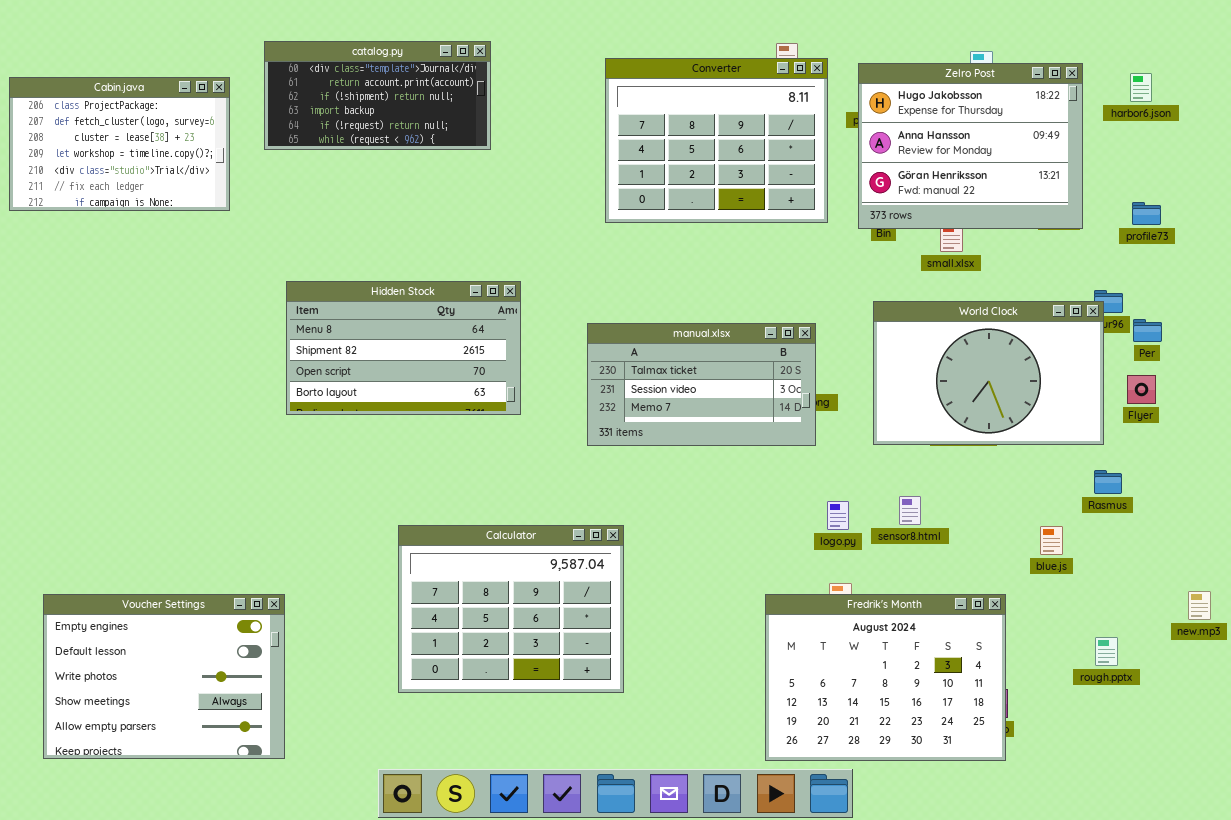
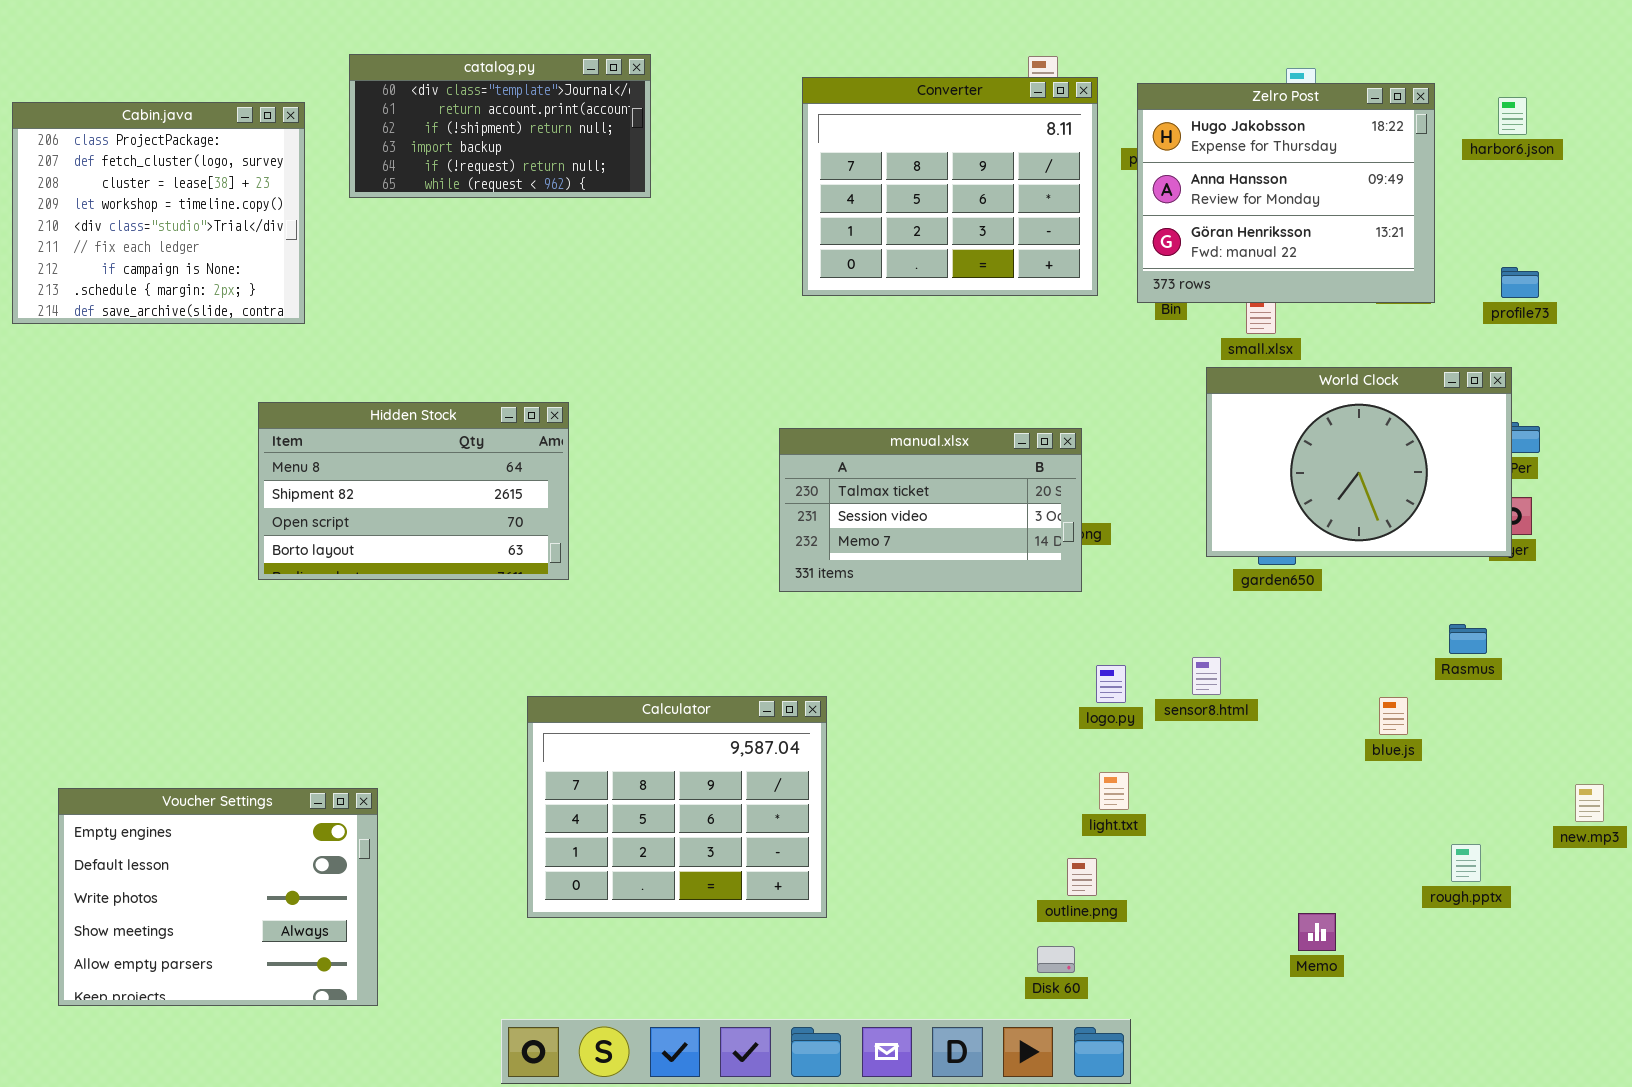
Cabin.java: [9,77,230,211] -> [12,102,305,324], resized
Hidden Stock: [286,281,521,415] -> [258,402,569,580], moved
World Clock: [873,301,1104,445] -> [1206,367,1512,557], moved
Fredrik's Month: [765,594,1006,761] -> none, closed

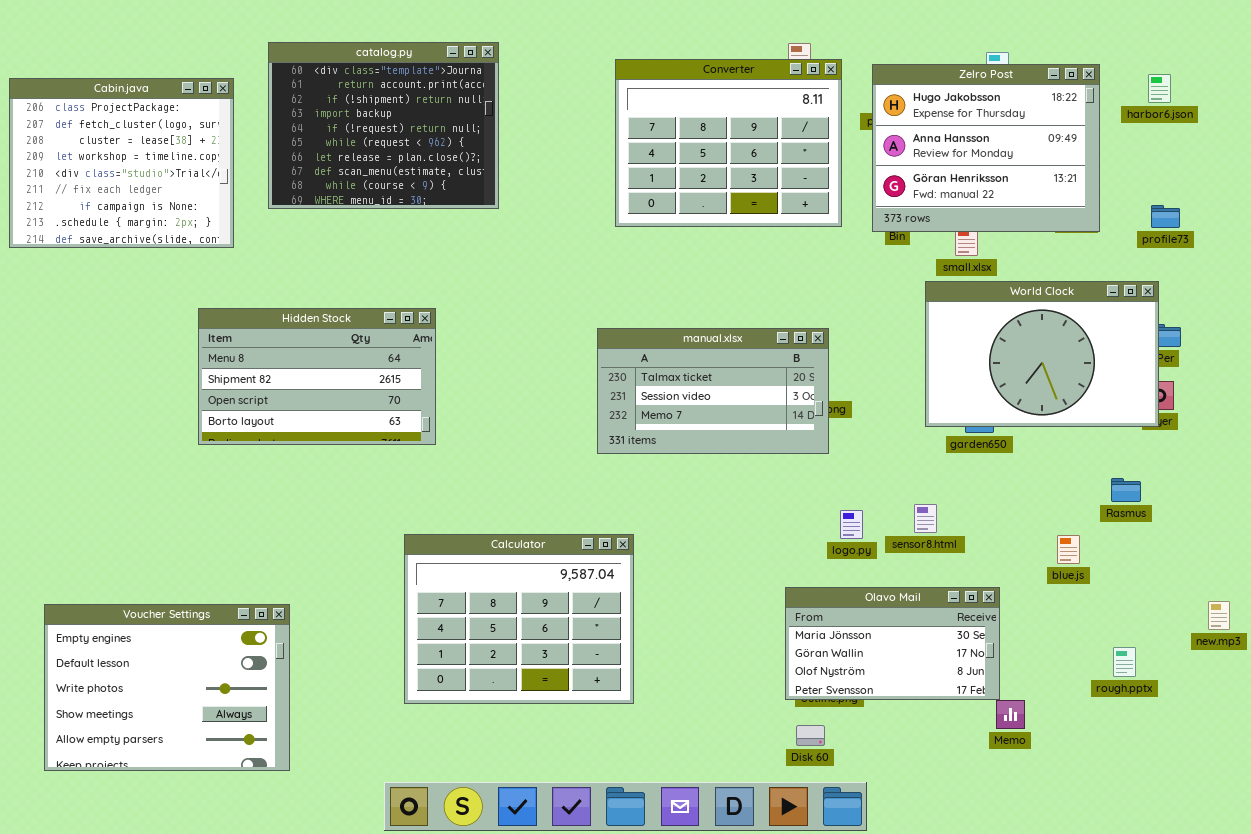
catalog.py: [349,54,651,198] -> [268,42,499,209], resized
Olavo Mail: none -> [785,587,1000,700], opened

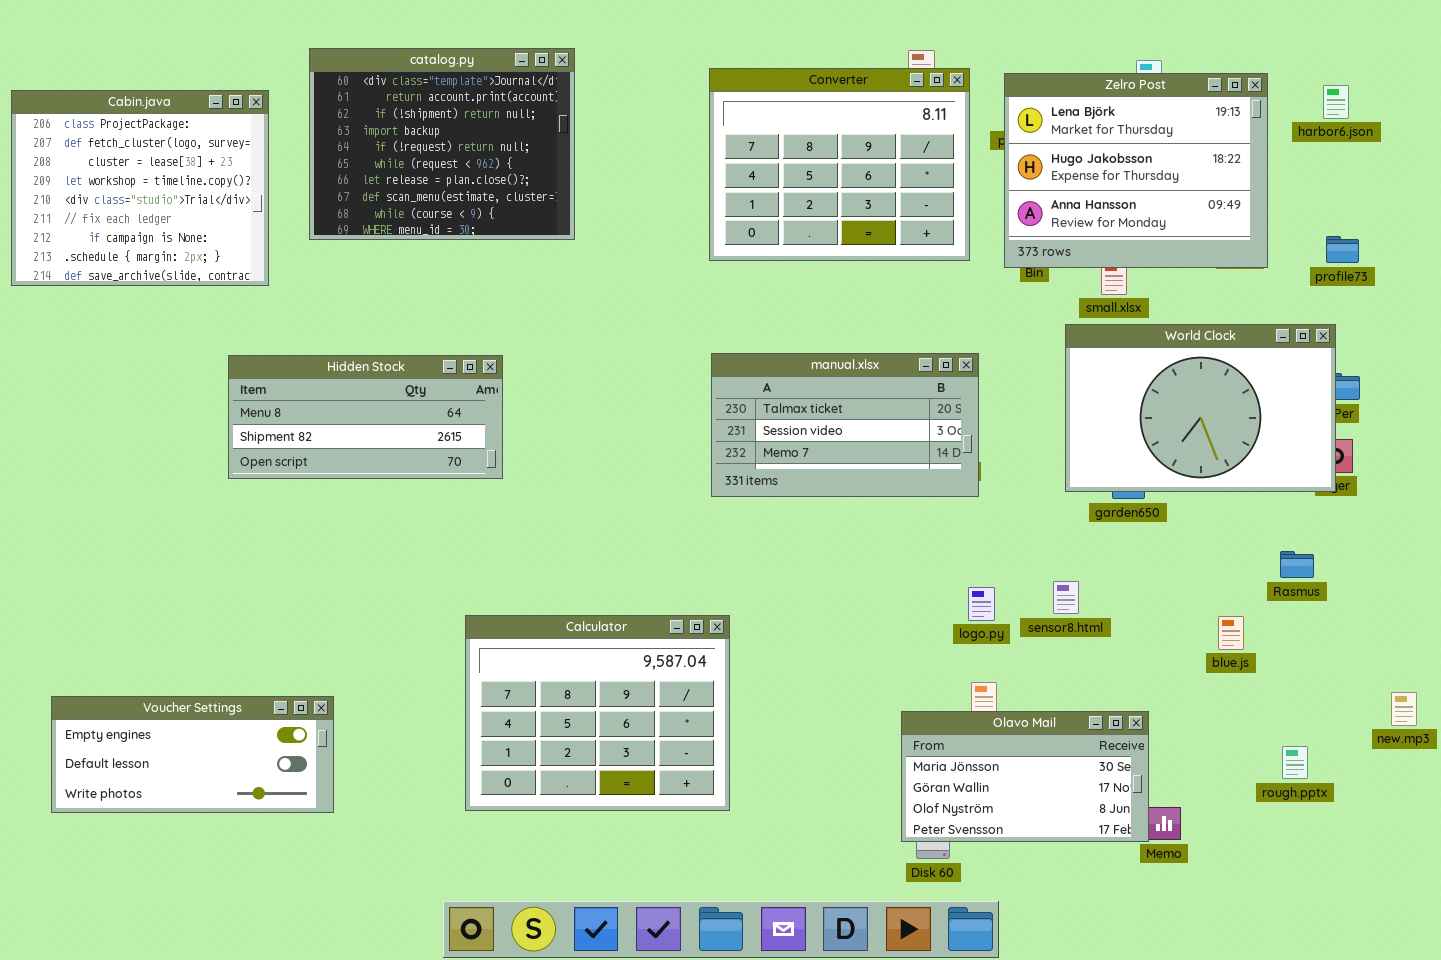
Zelro Post: [872,64,1100,232] -> [1004,73,1268,268], scrolled up 1 row
Hidden Stock: [198,308,436,445] -> [228,355,503,479], resized
manual.xlsx: [597,328,829,454] -> [711,353,979,497], moved
Olavo Mail: [785,587,1000,700] -> [901,711,1149,842], moved
Voucher Settings: [44,604,290,771] -> [51,696,334,813], resized

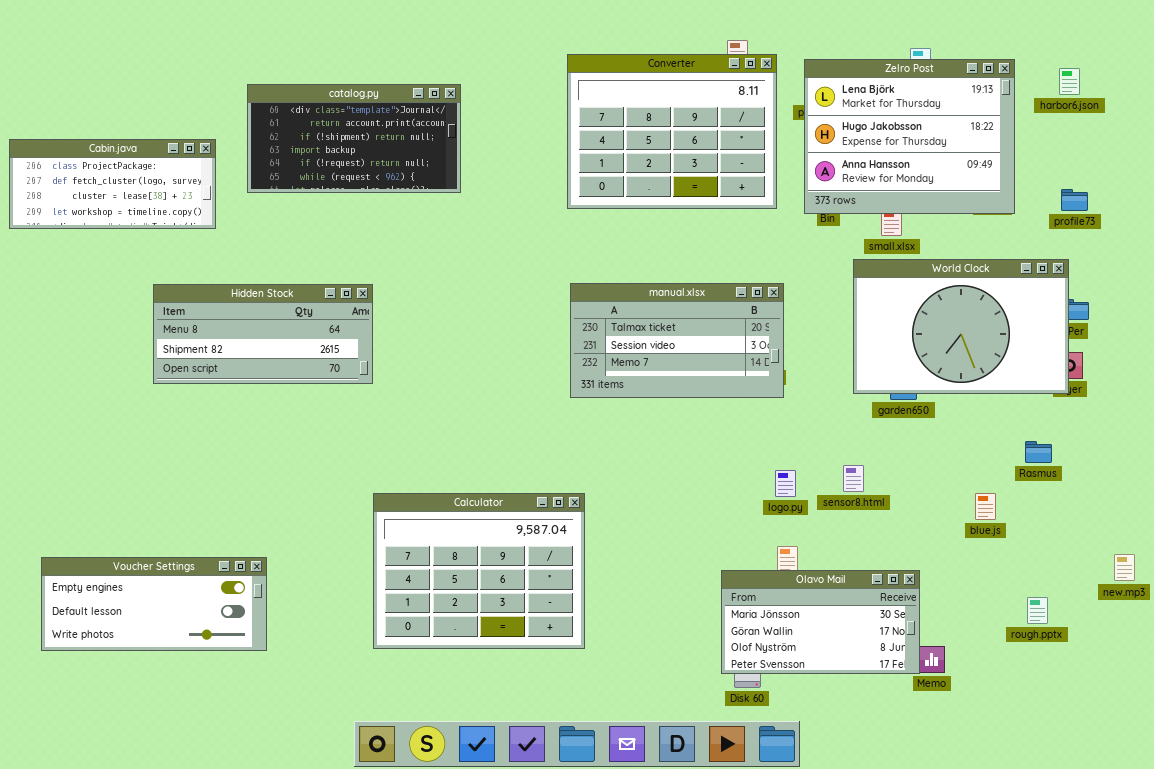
catalog.py: [309,48,575,240] -> [247,84,461,193], resized
Cabin.java: [11,90,269,286] -> [9,139,216,229], resized
Hidden Stock: [228,355,503,479] -> [153,284,373,384], moved

